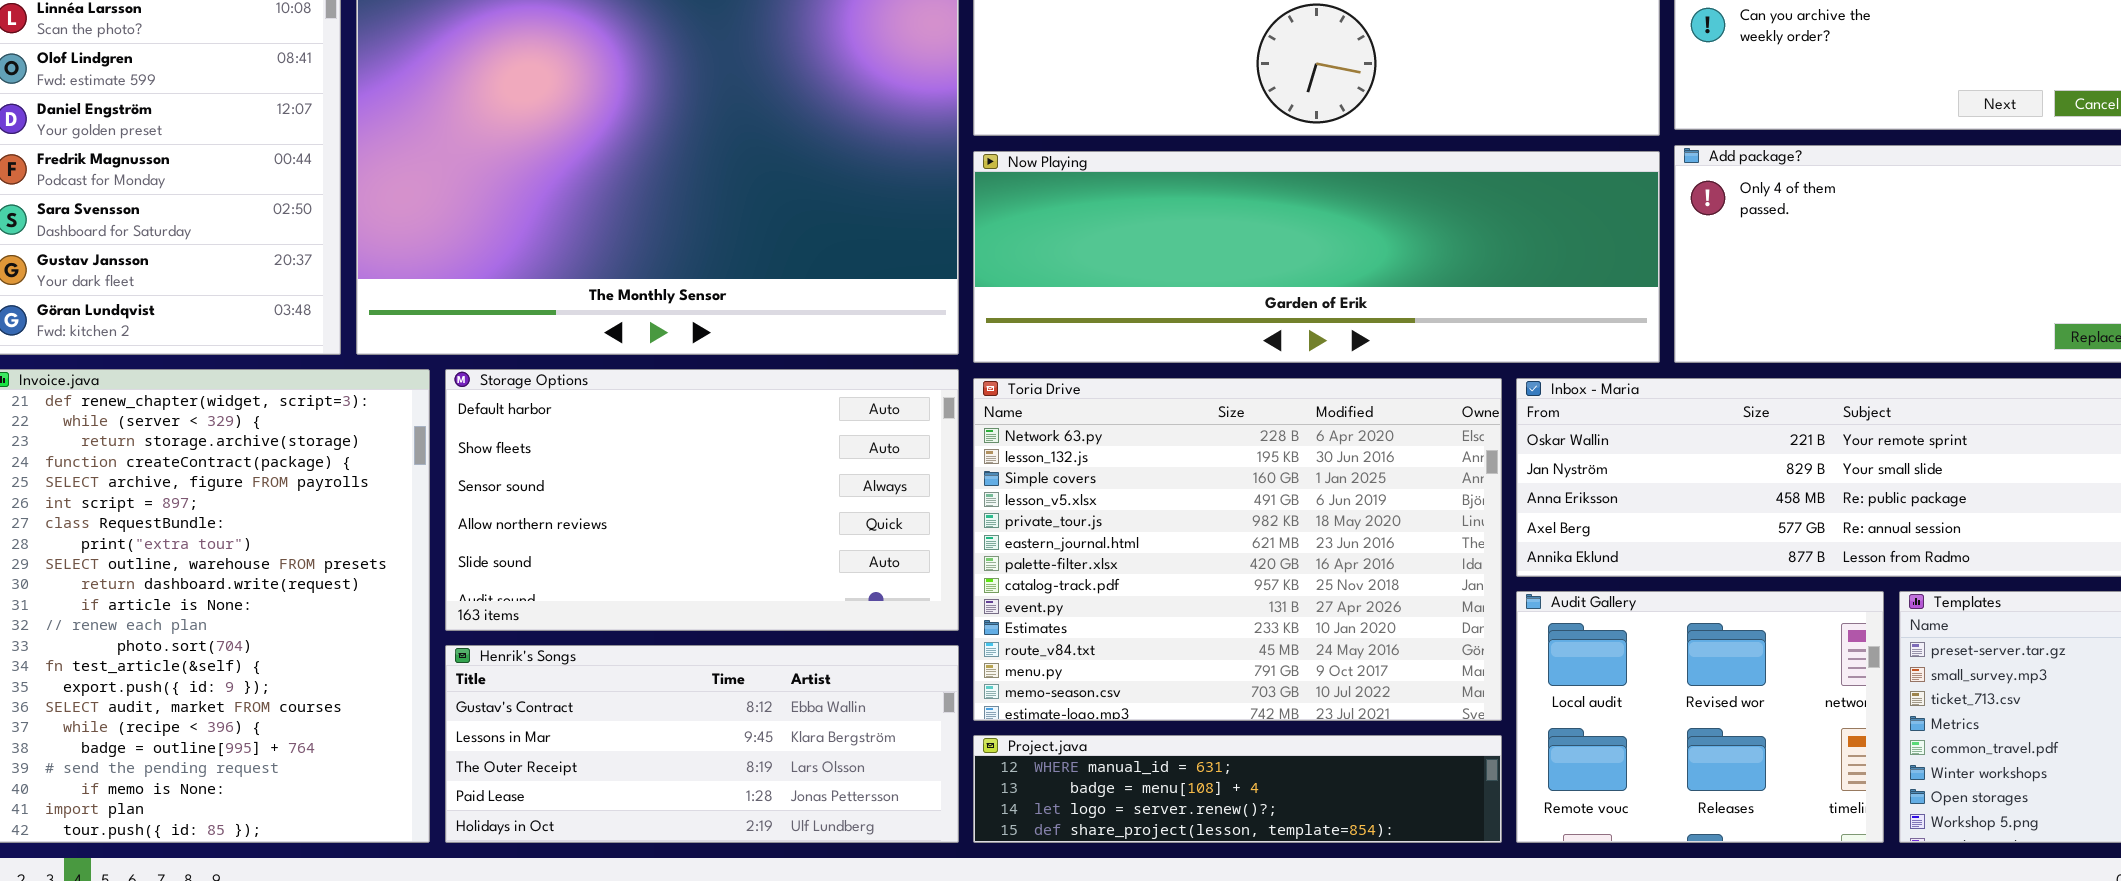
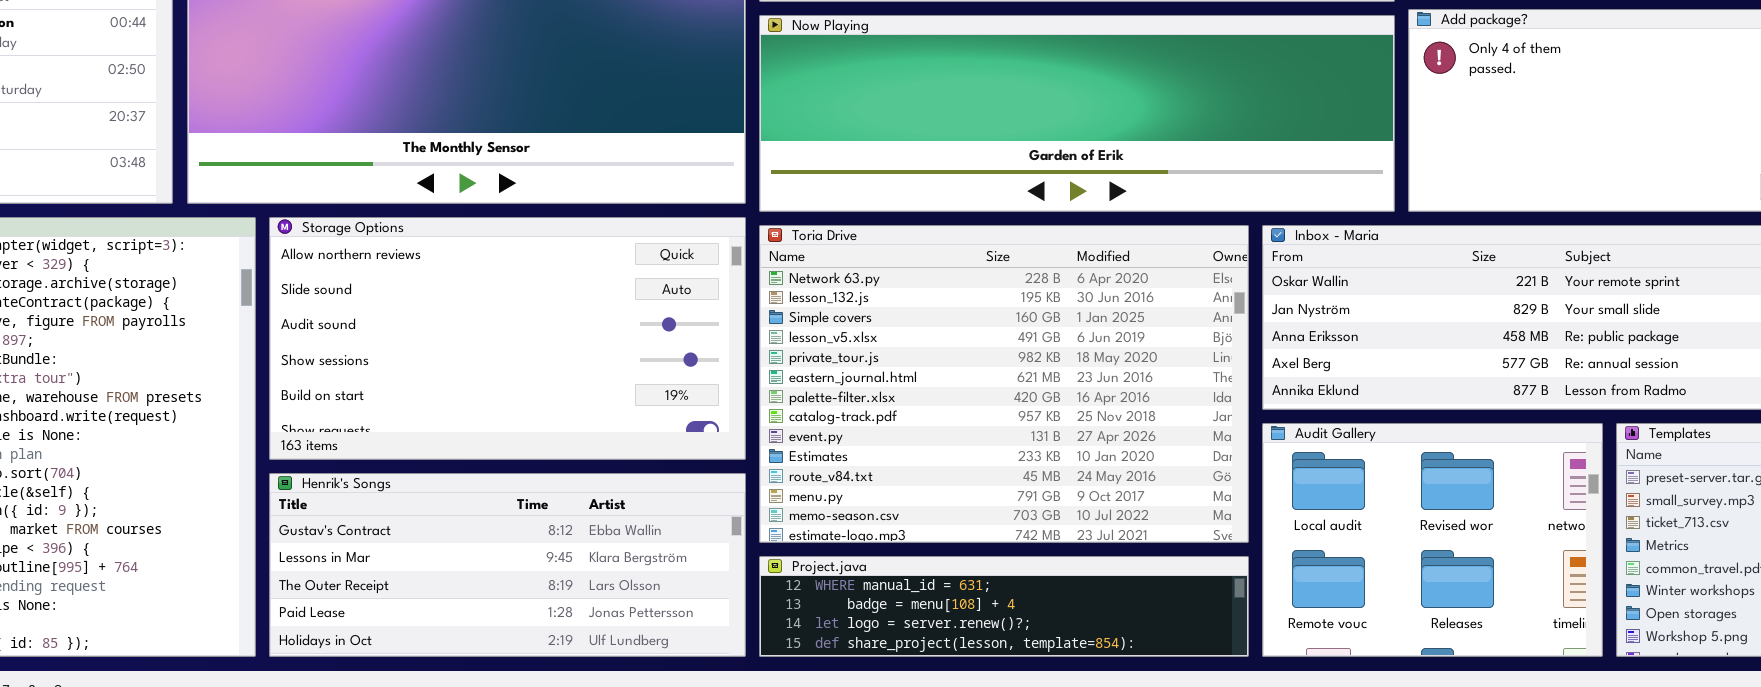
Storage Options: [445,369,959,631] -> [269,217,746,460], scrolled down 3 rows

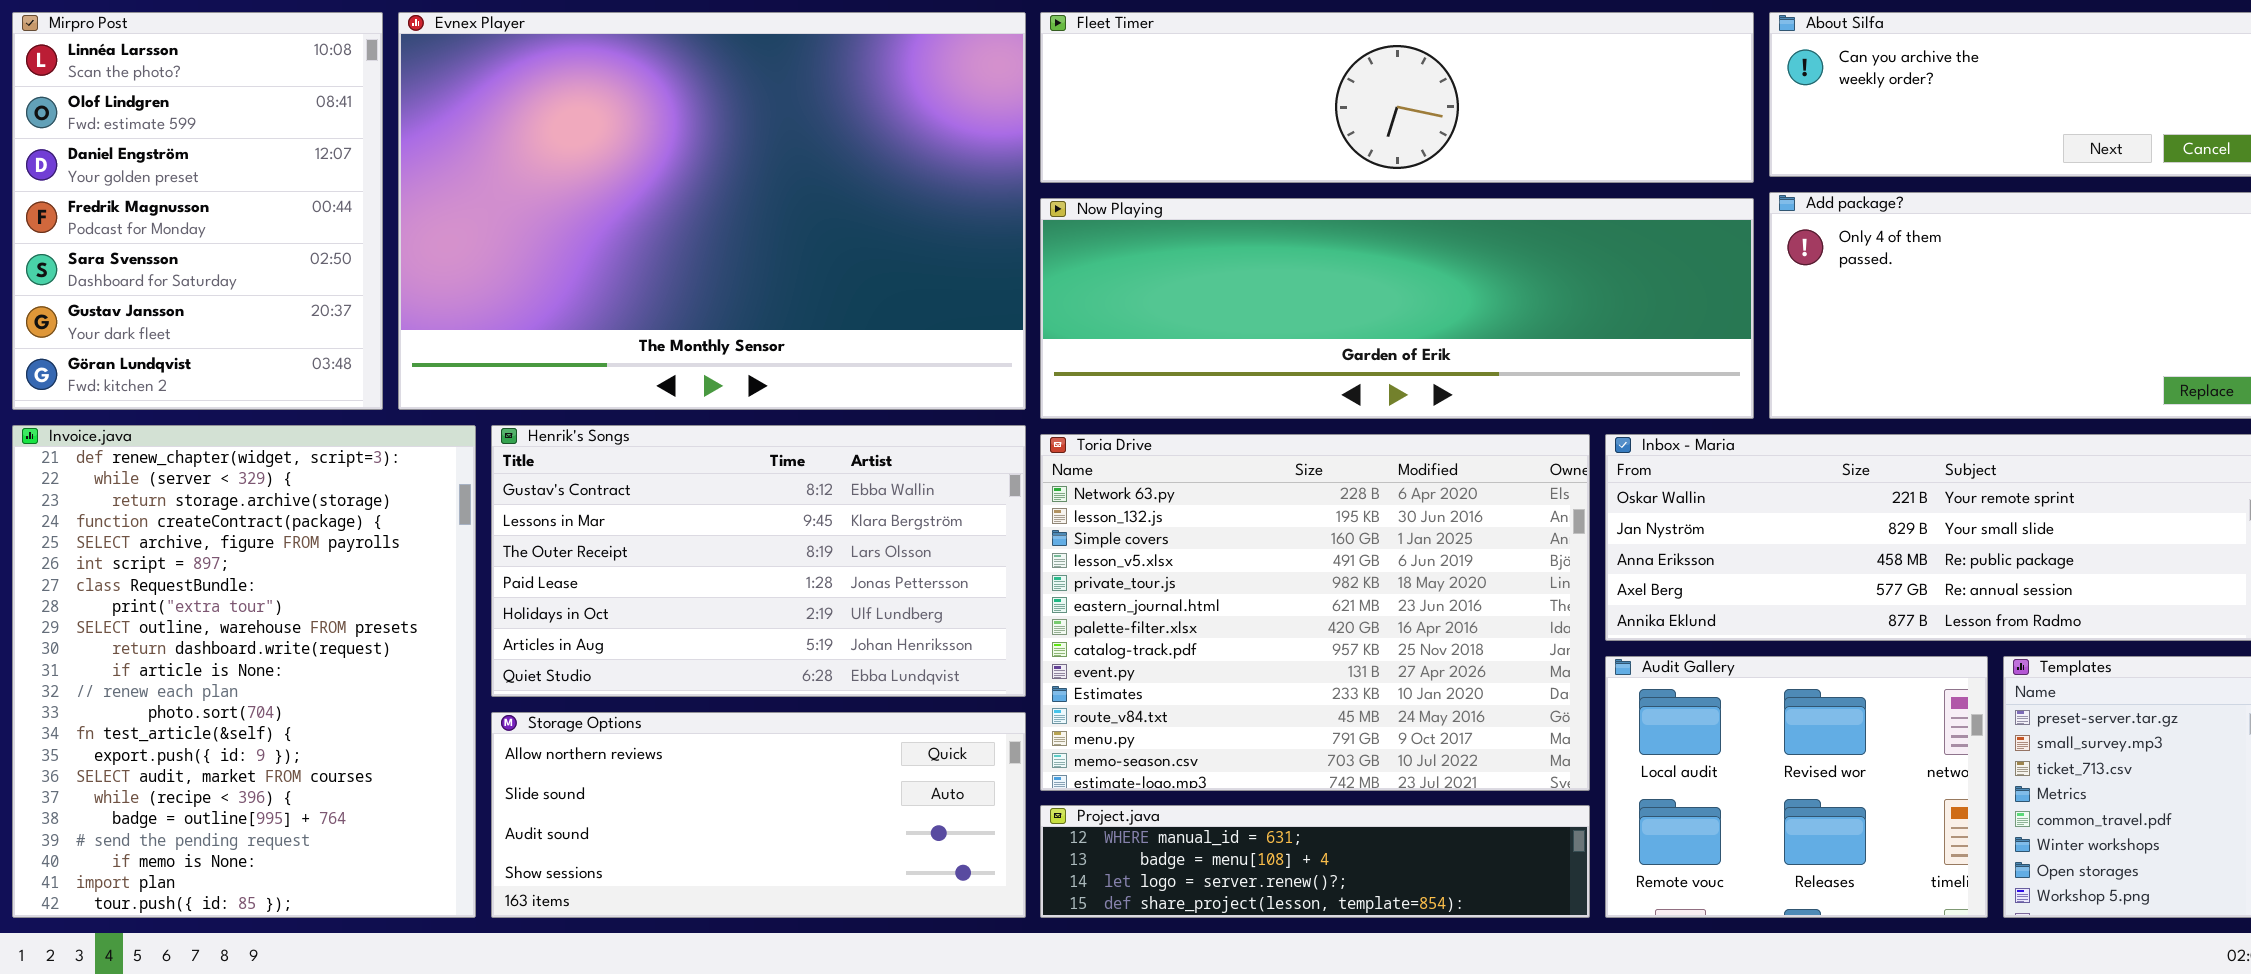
Storage Options: [269,217,746,460] -> [491,712,1026,918], moved, resized
Henrik's Songs: [269,473,746,657] -> [491,425,1026,697], moved, resized

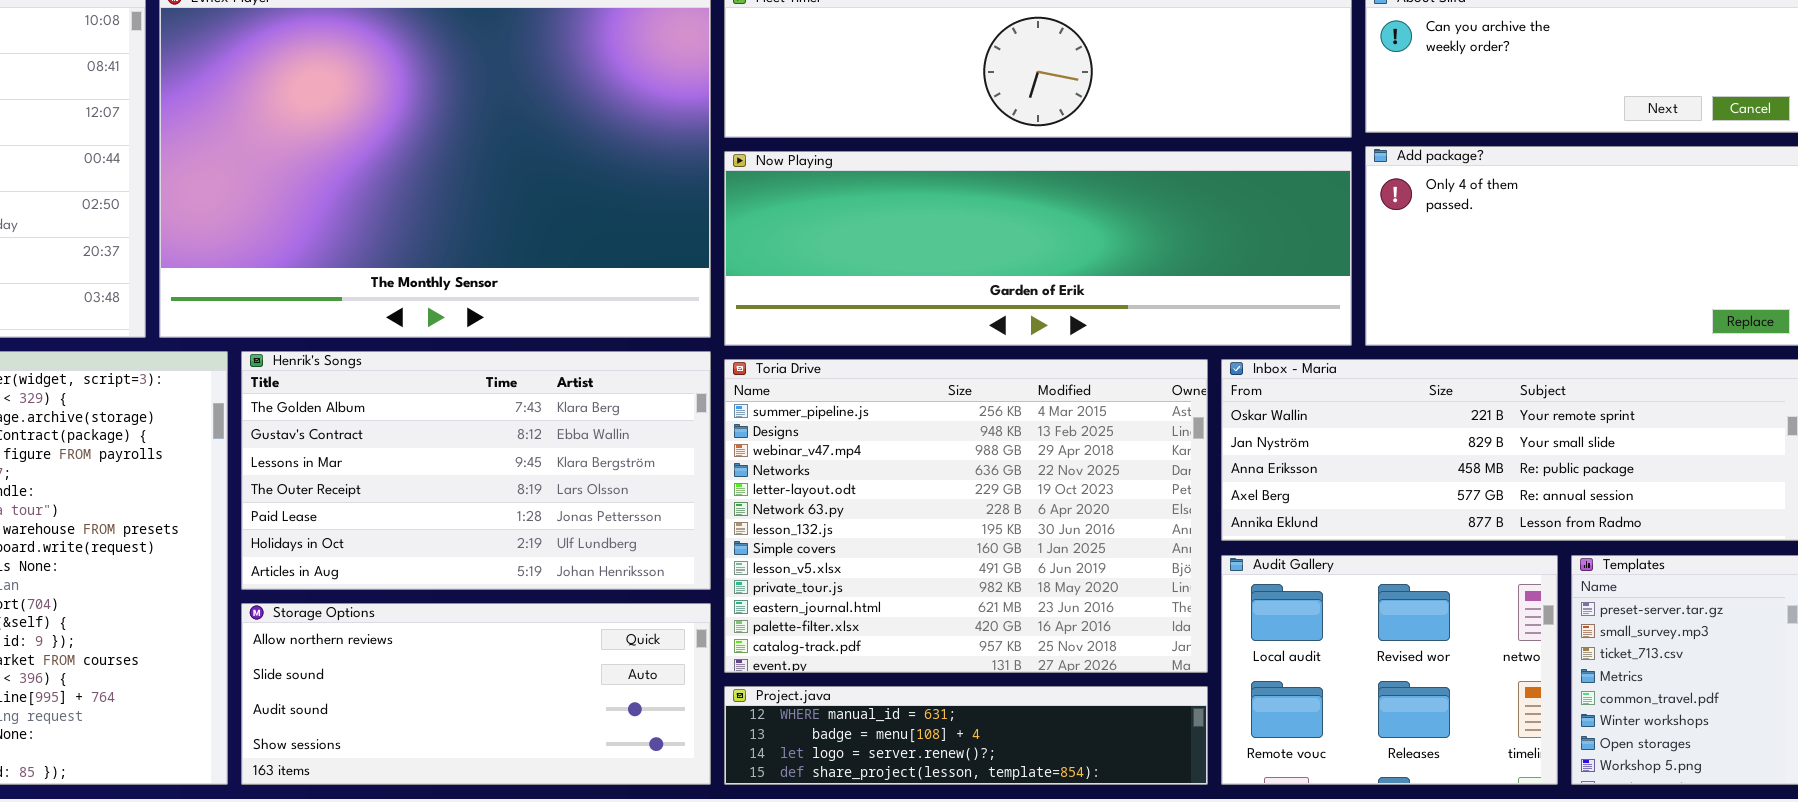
Henrik's Songs: [491,425,1026,697] -> [241,351,711,590], scrolled up 1 row
Toria Drive: [1040,434,1590,791] -> [724,359,1208,673], scrolled up 5 rows

